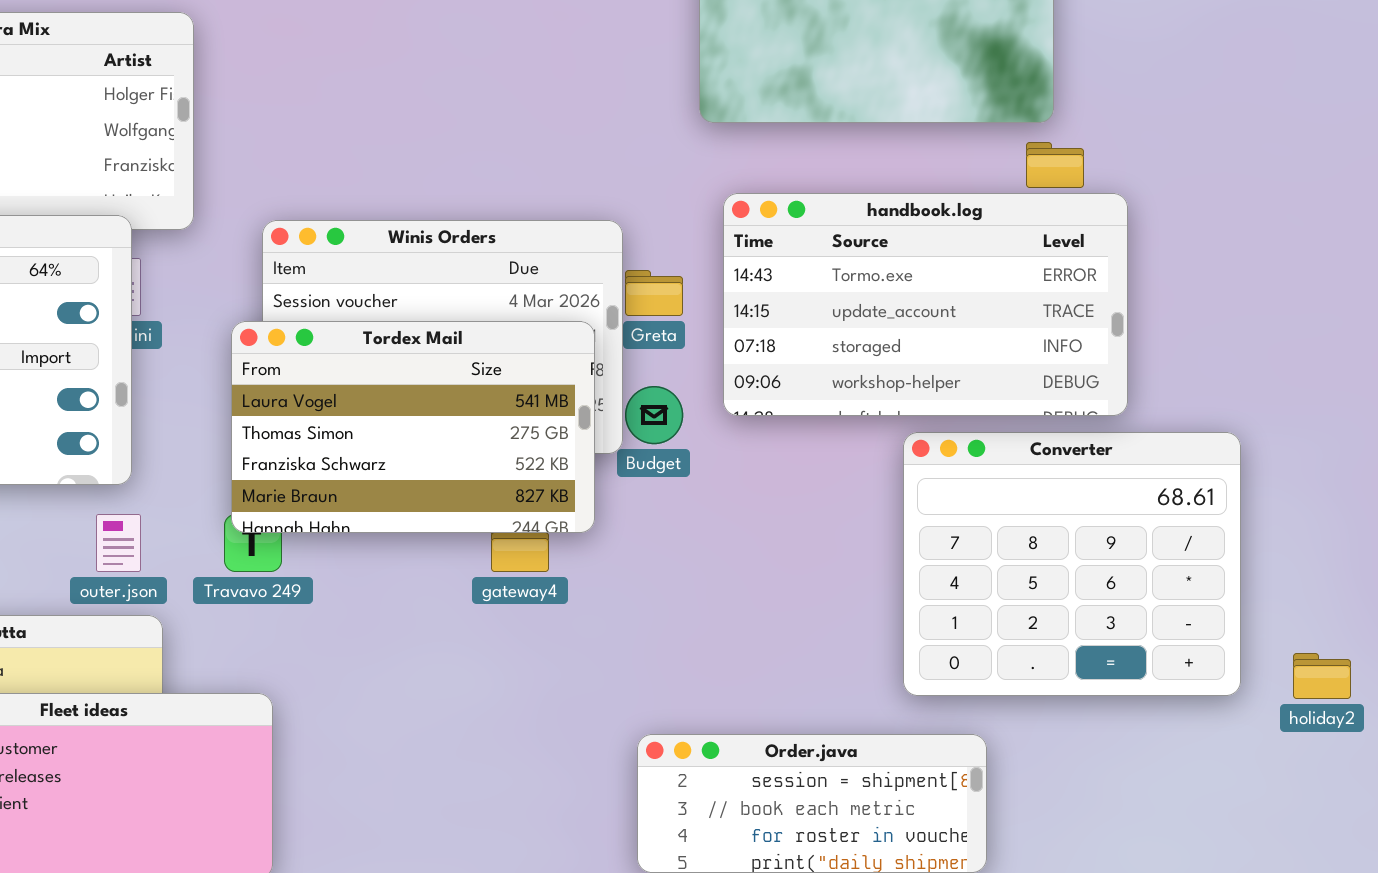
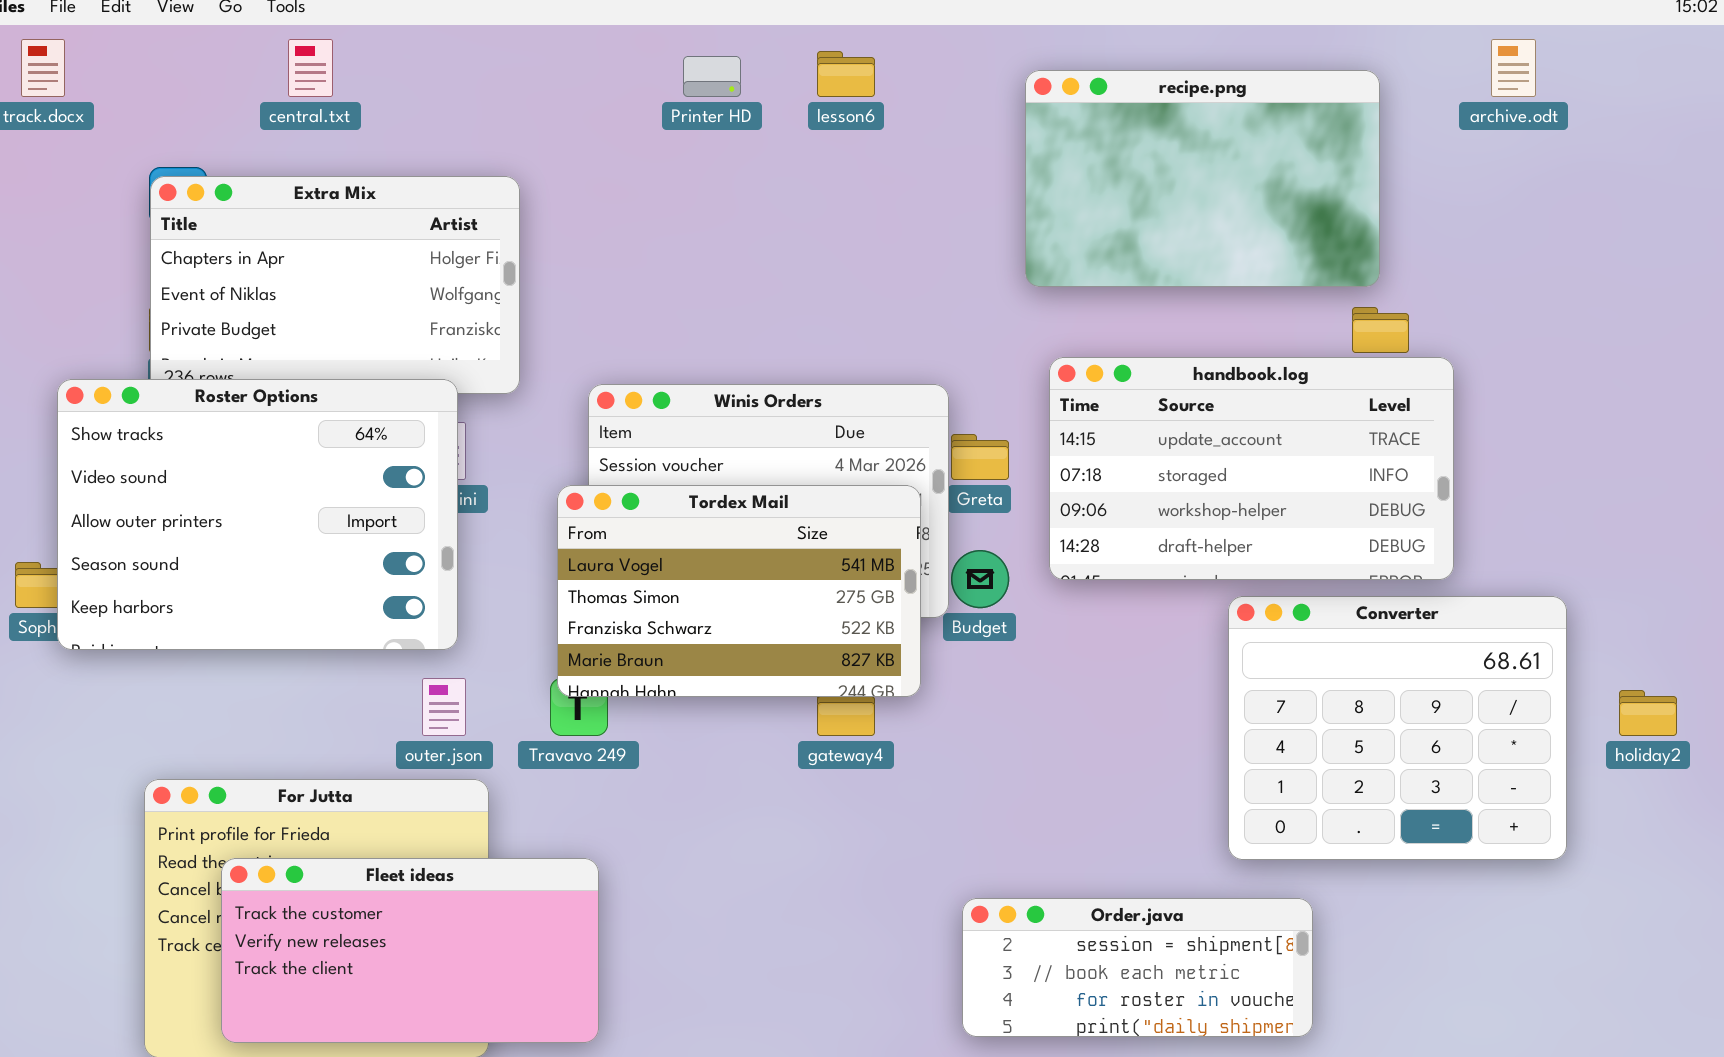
handbook.log: [723,193,1128,416] -> [1049,357,1454,580], scrolled down 1 row
holiday2: [1293,653,1351,699] -> [1619,690,1677,736], moved

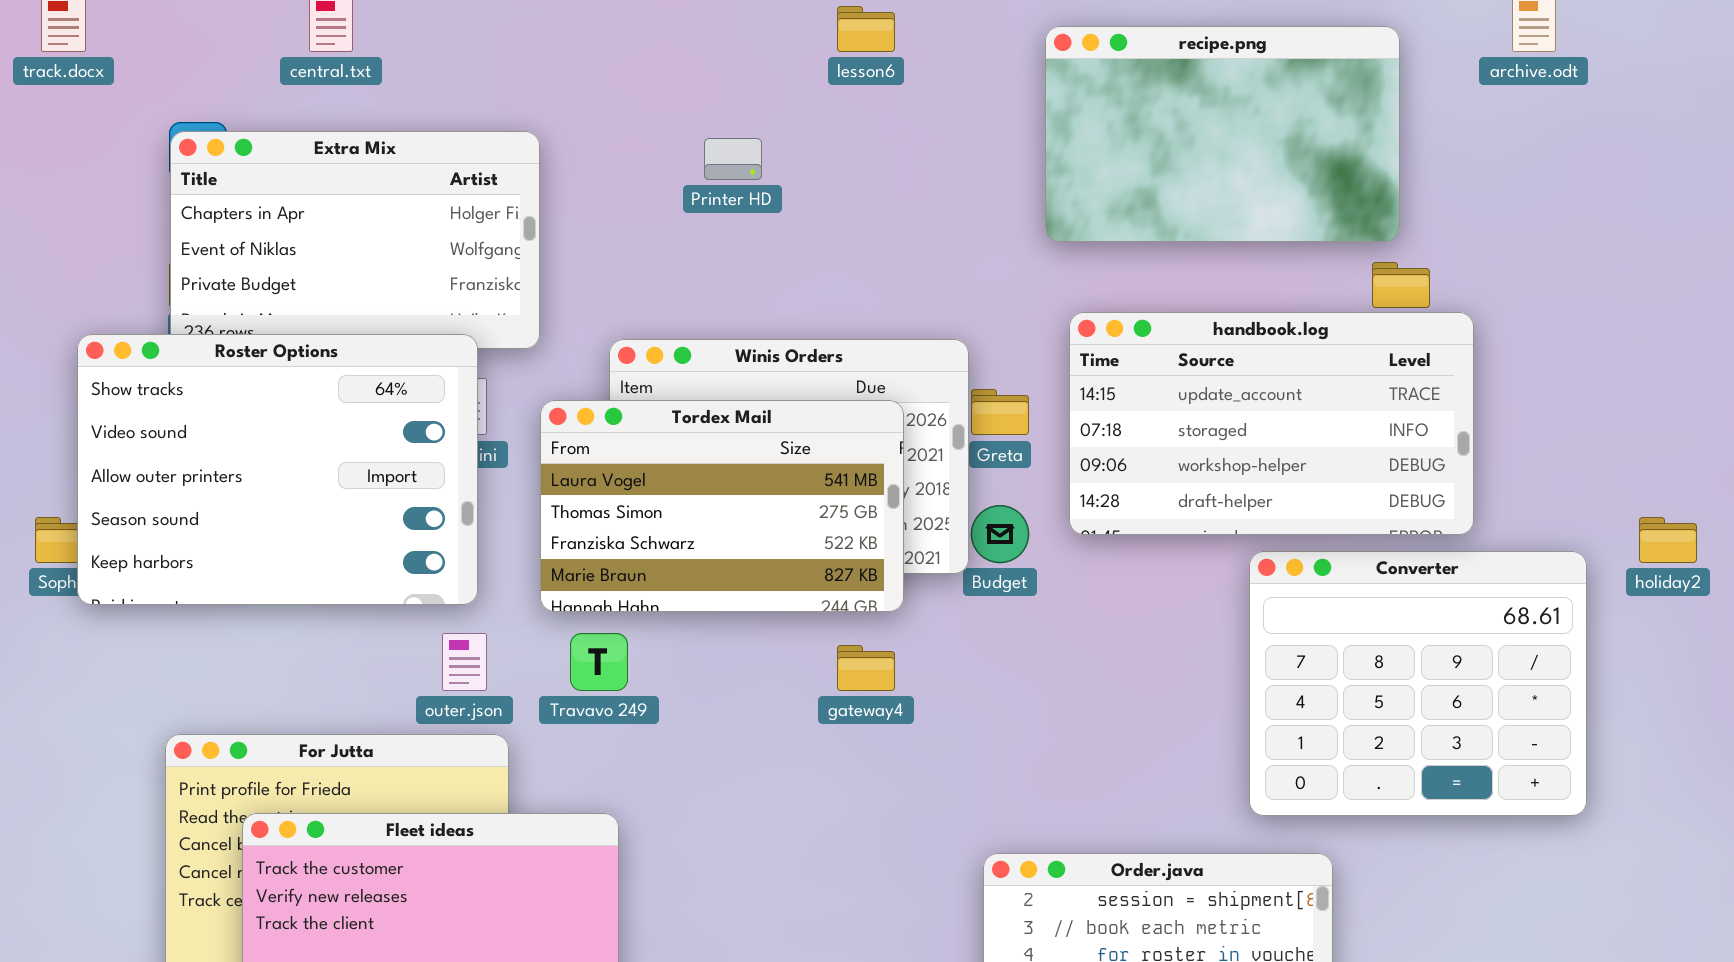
Printer HD: [683,56,741,97] -> [704,138,762,180], moved
Tordex Mail: [557,485,921,697] -> [540,400,904,612], moved
holiday2: [1619,690,1677,736] -> [1639,517,1697,563], moved

